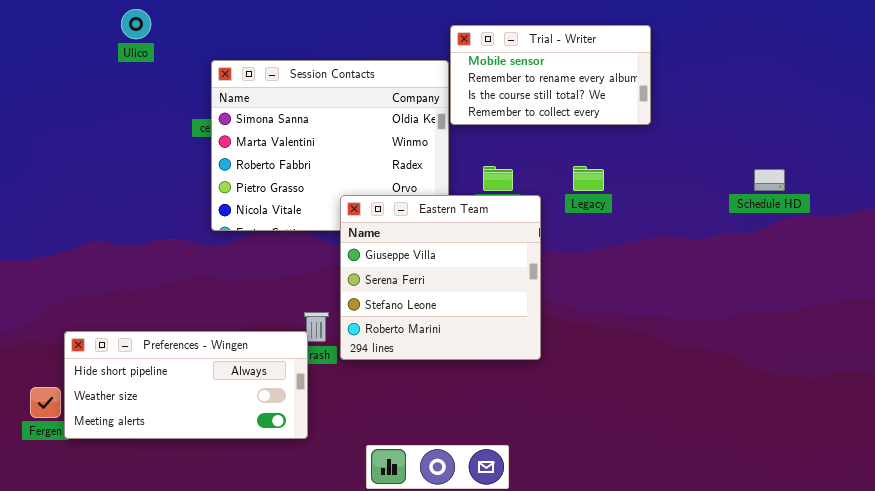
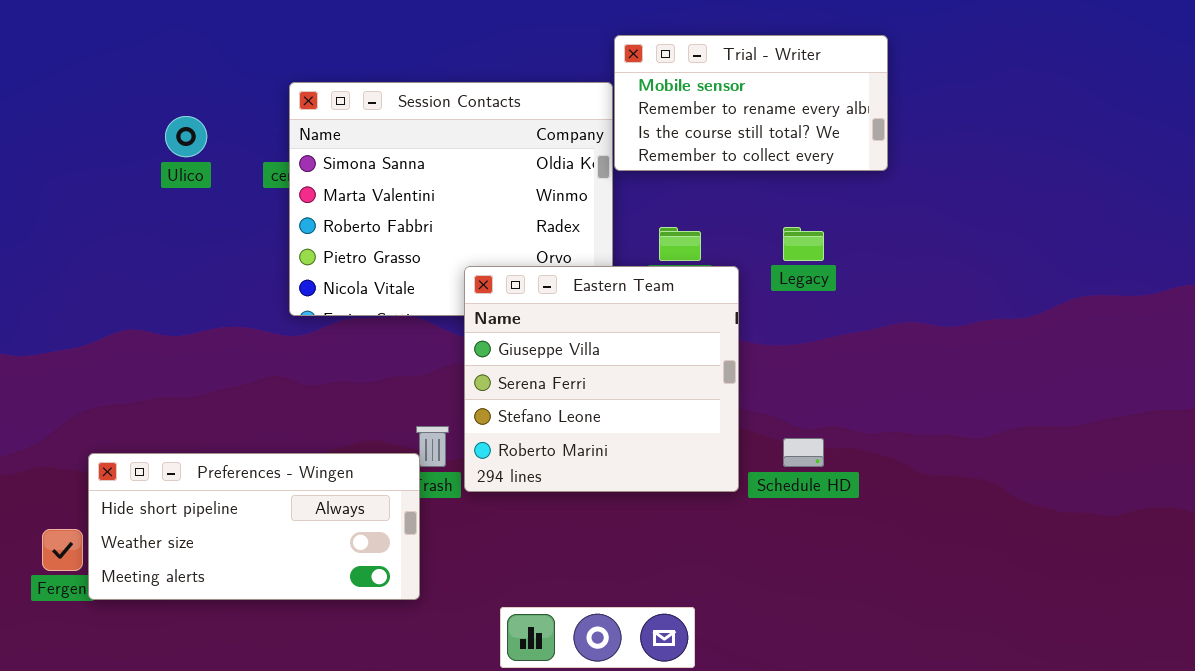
Ulico: [121,9,151,39] -> [165,116,207,157], moved
Schedule HD: [754,169,785,191] -> [783,438,824,467], moved

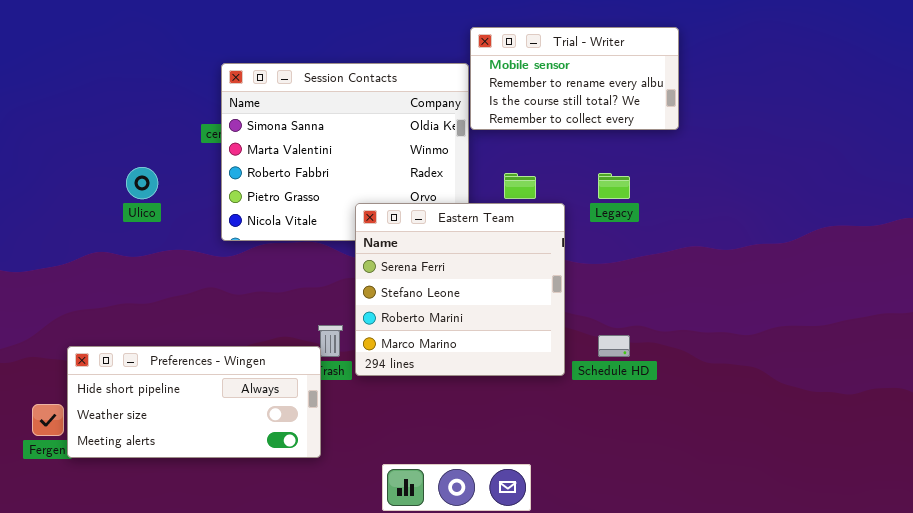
Ulico: [165,116,207,157] -> [126,167,158,199], moved
Eastern Team: [464,266,739,492] -> [355,203,565,376], scrolled down 1 row

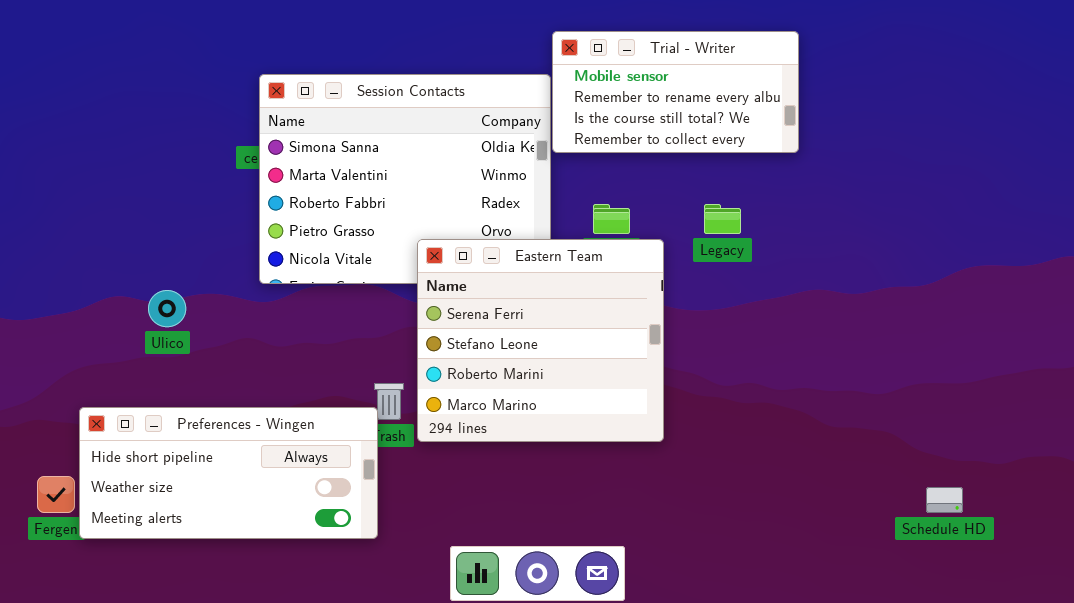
Ulico: [126,167,158,199] -> [148,290,186,327], moved
Schedule HD: [598,335,630,357] -> [926,487,963,513], moved

